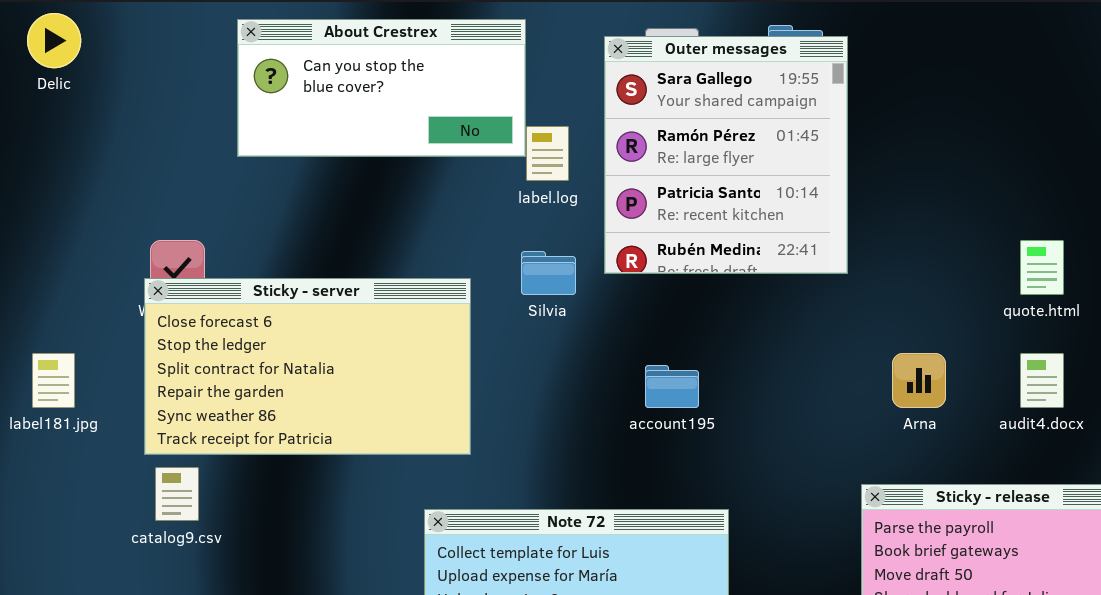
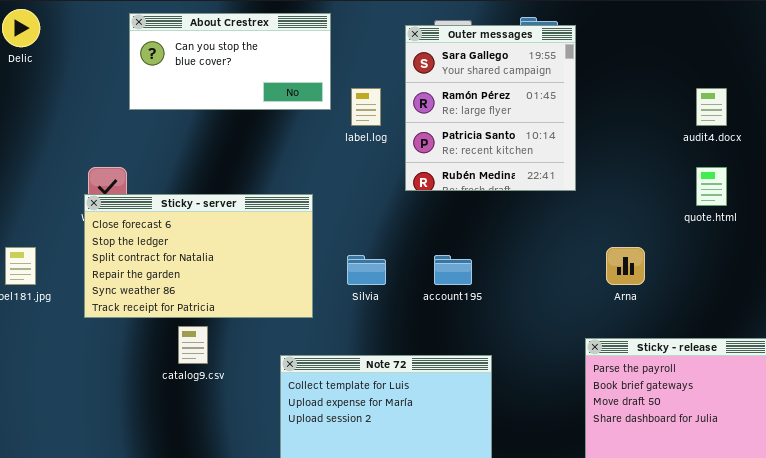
About Crestrex: [237,19,526,157] -> [129,13,331,110], moved
Silvia: [521,251,576,295] -> [347,255,386,285], moved
audit4.docx: [1020,353,1064,408] -> [696,88,727,126], moved
catalog9.csv: [155,467,199,521] -> [178,326,208,364], moved

